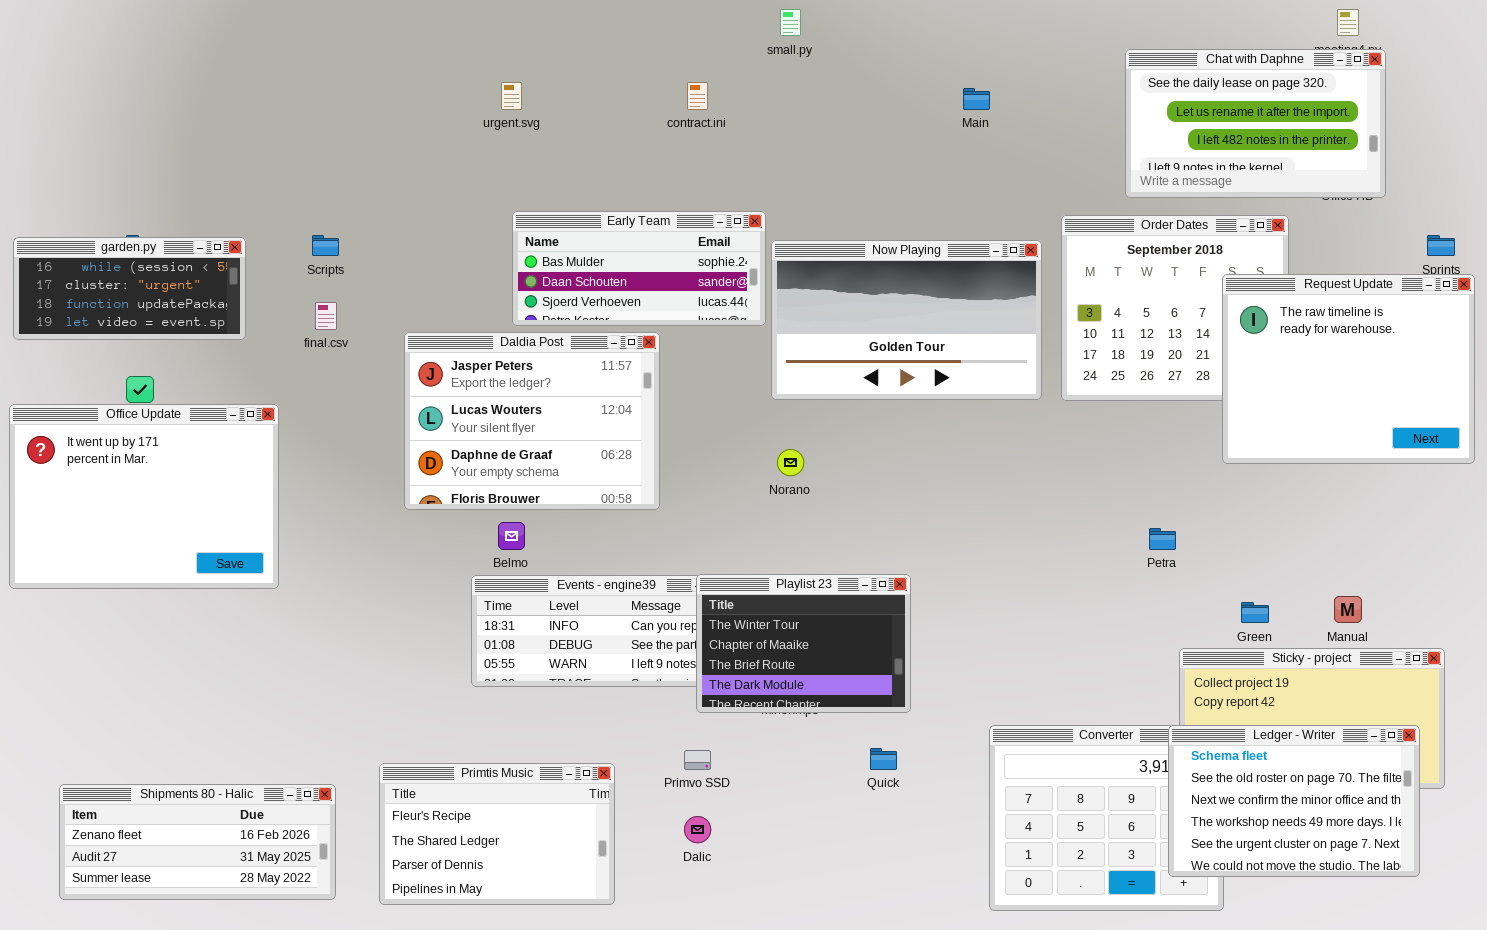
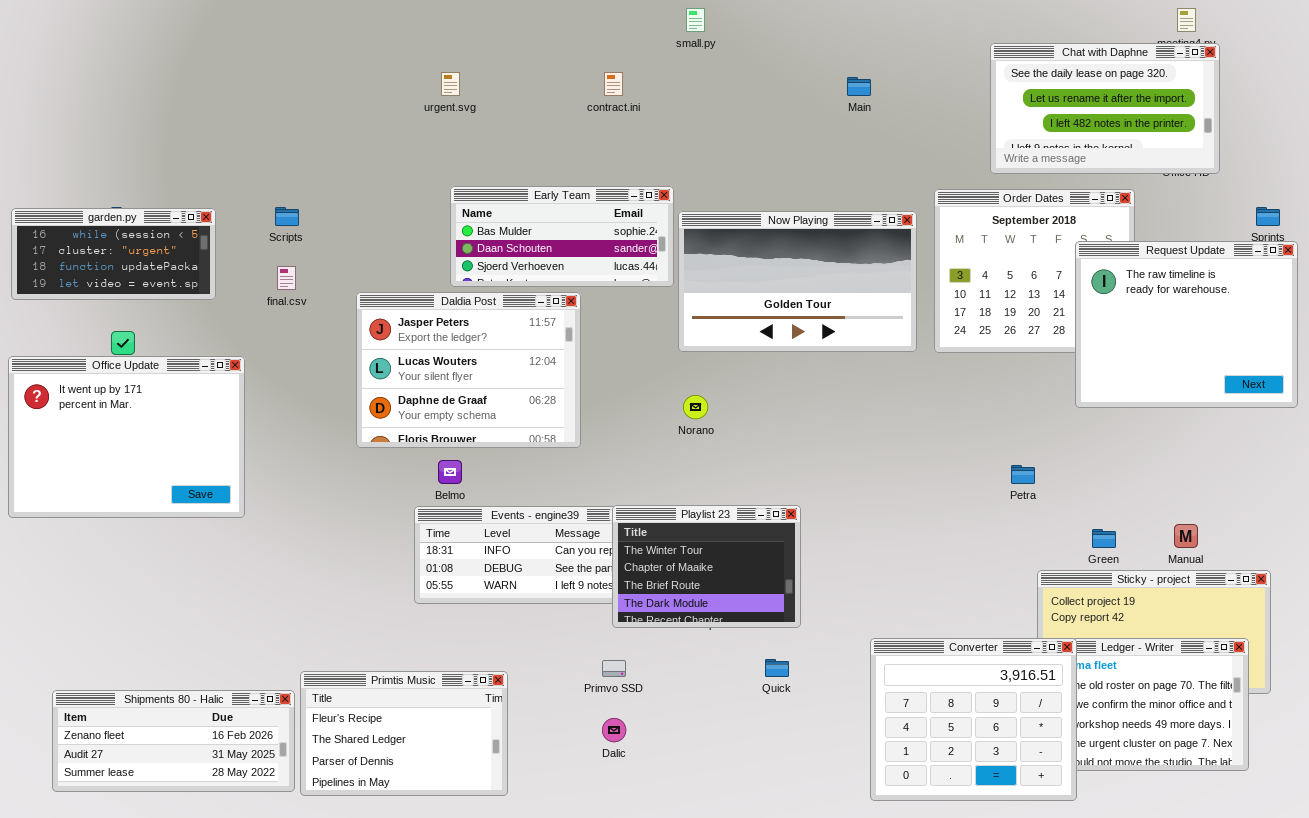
Converter: [989,725,1224,911] -> [870,638,1077,801], raised
Primtis Music: [379,763,615,905] -> [300,671,508,796], moved

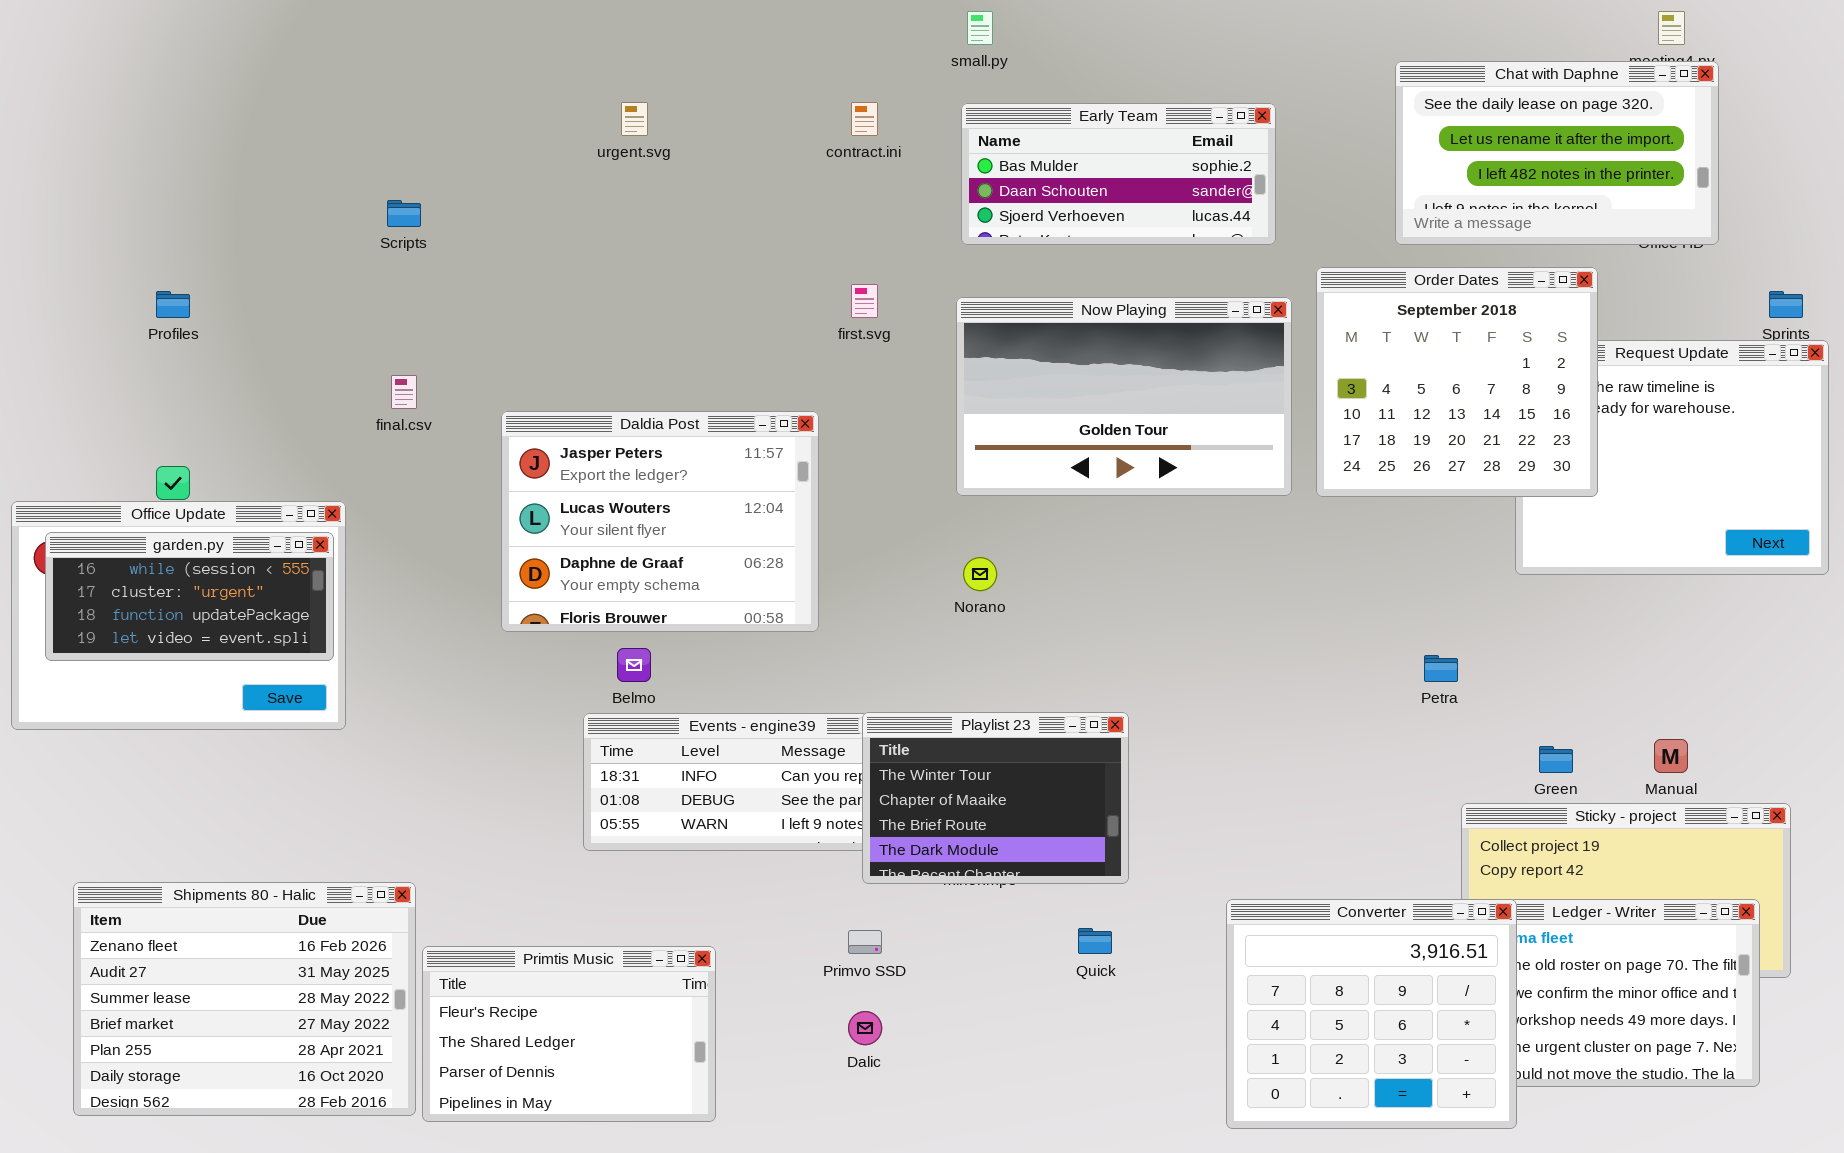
Early Team: [450,186,674,287] -> [961,103,1276,245], moved
Order Dates: [934,189,1135,353] -> [1316,267,1598,497], raised
Scripts: [275,207,299,226] -> [387,200,421,227], moved
garden.py: [11,208,216,300] -> [45,532,334,661], moved
Shipments 80 - Halic: [52,690,295,792] -> [73,882,416,1116], resized

